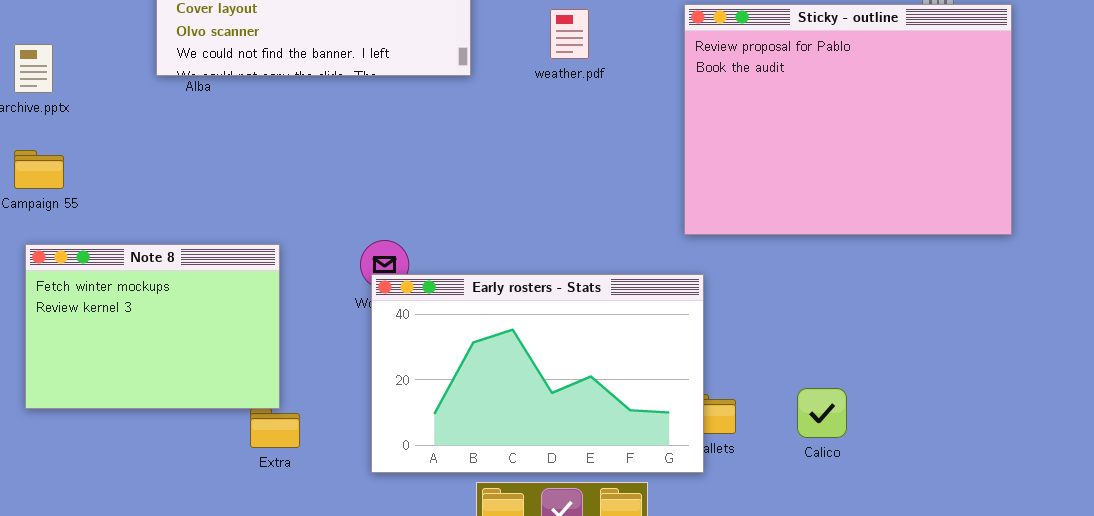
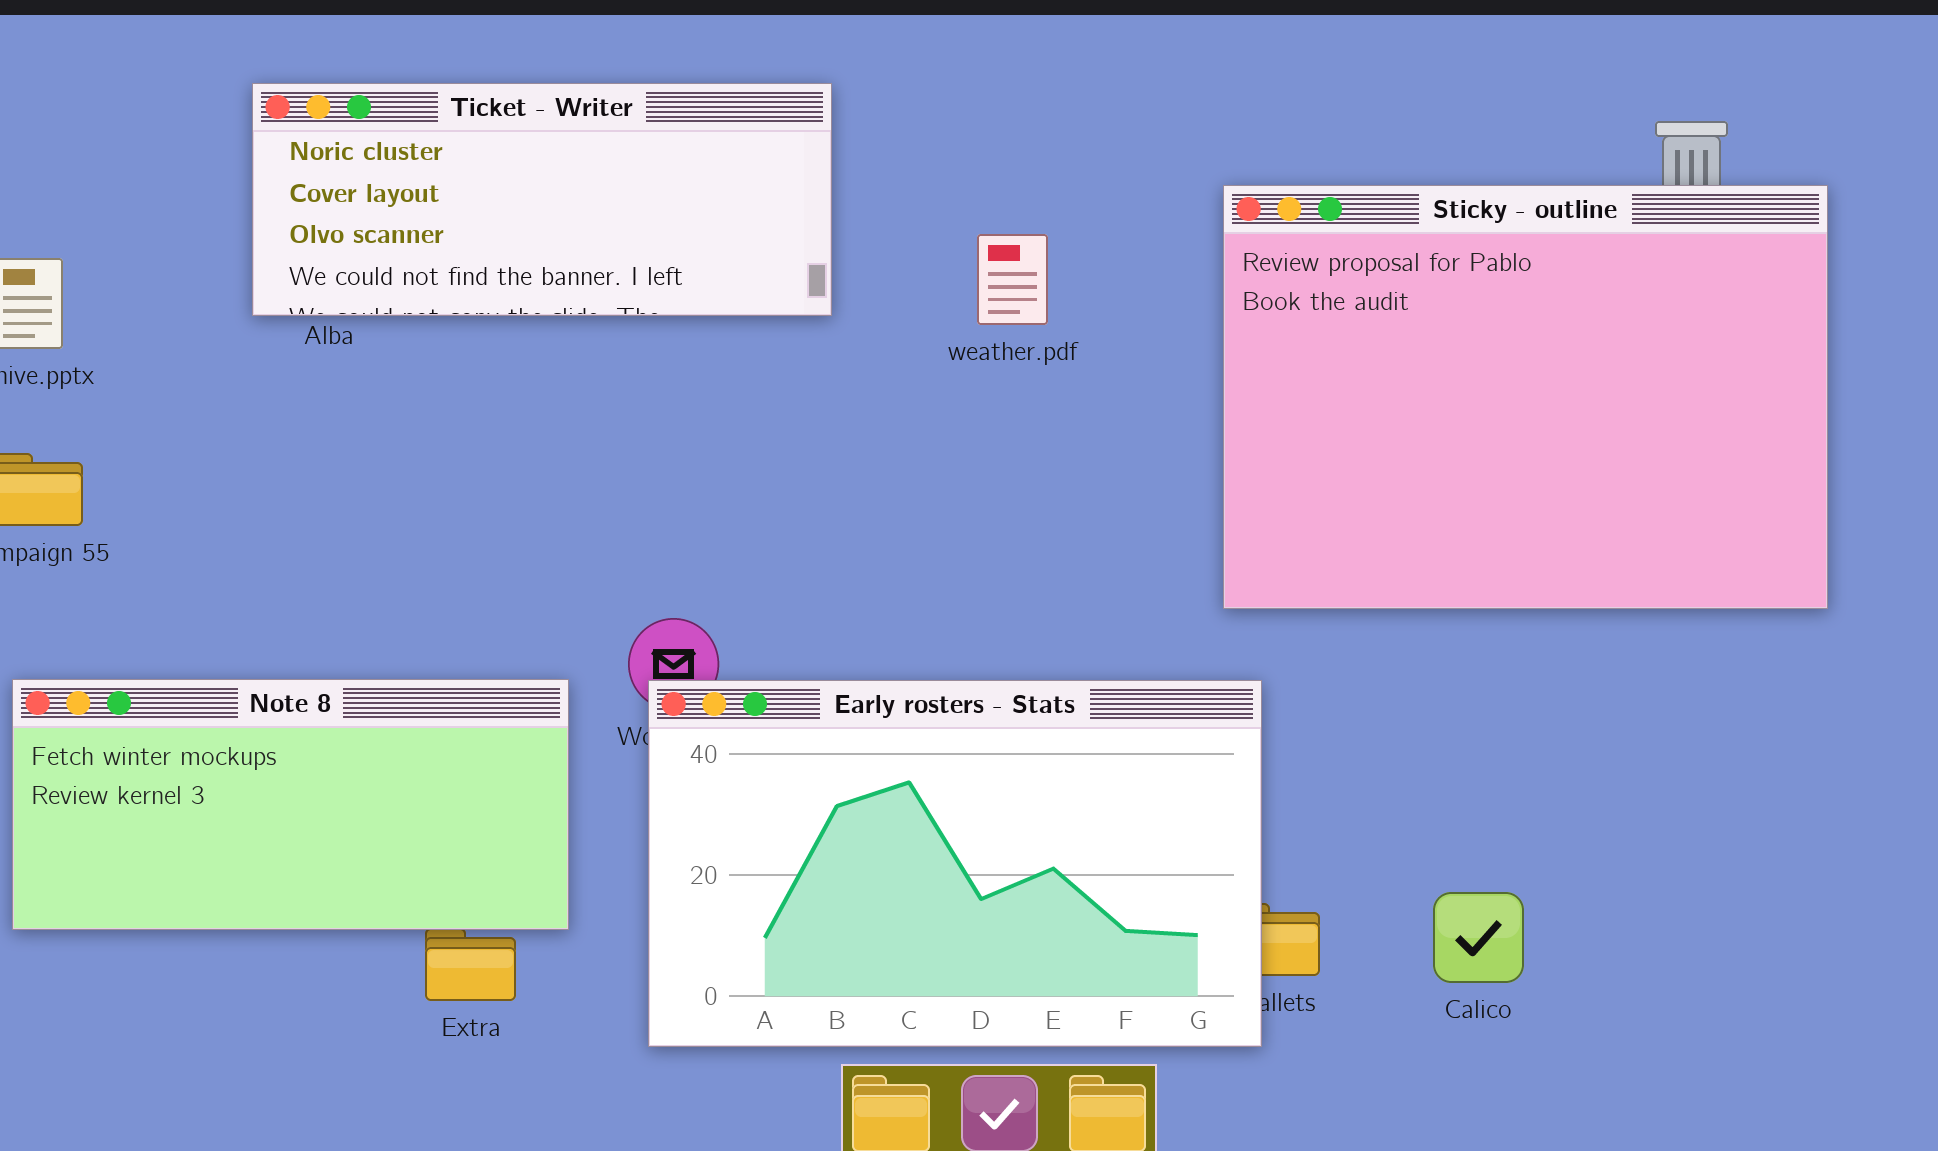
weather.pdf: [550,9,589,59] -> [977,234,1048,325], moved
Note 8: [25,244,280,409] -> [12,679,569,930], resized

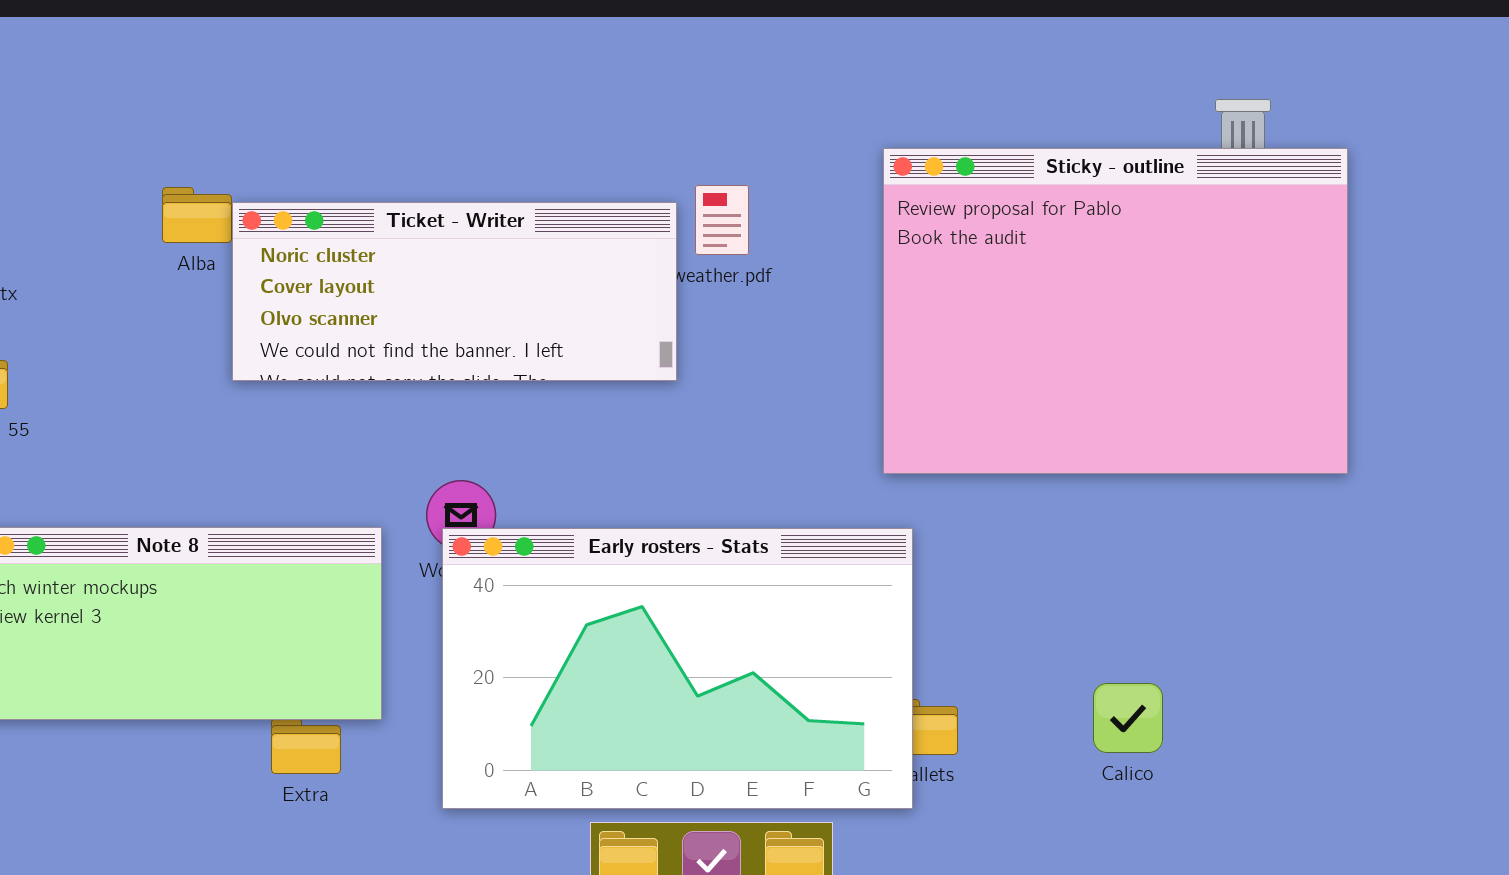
Ticket - Writer: [252,83,832,316] -> [232,202,677,381], moved
Calico: [1433,892,1524,983] -> [1093,683,1163,753], moved

